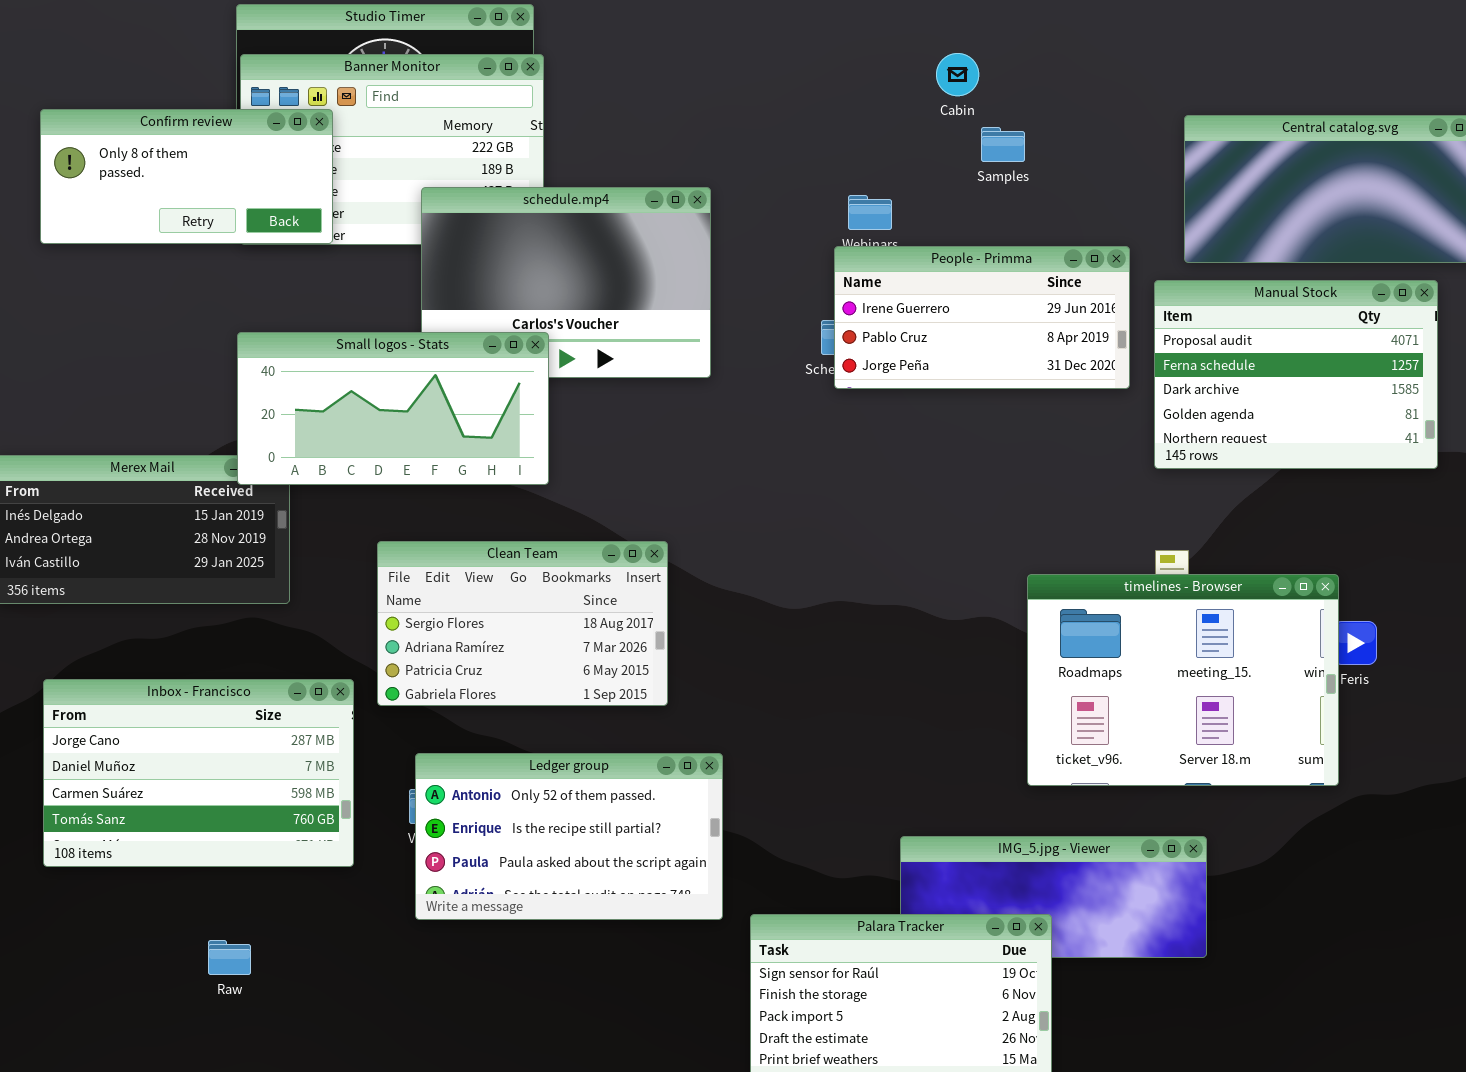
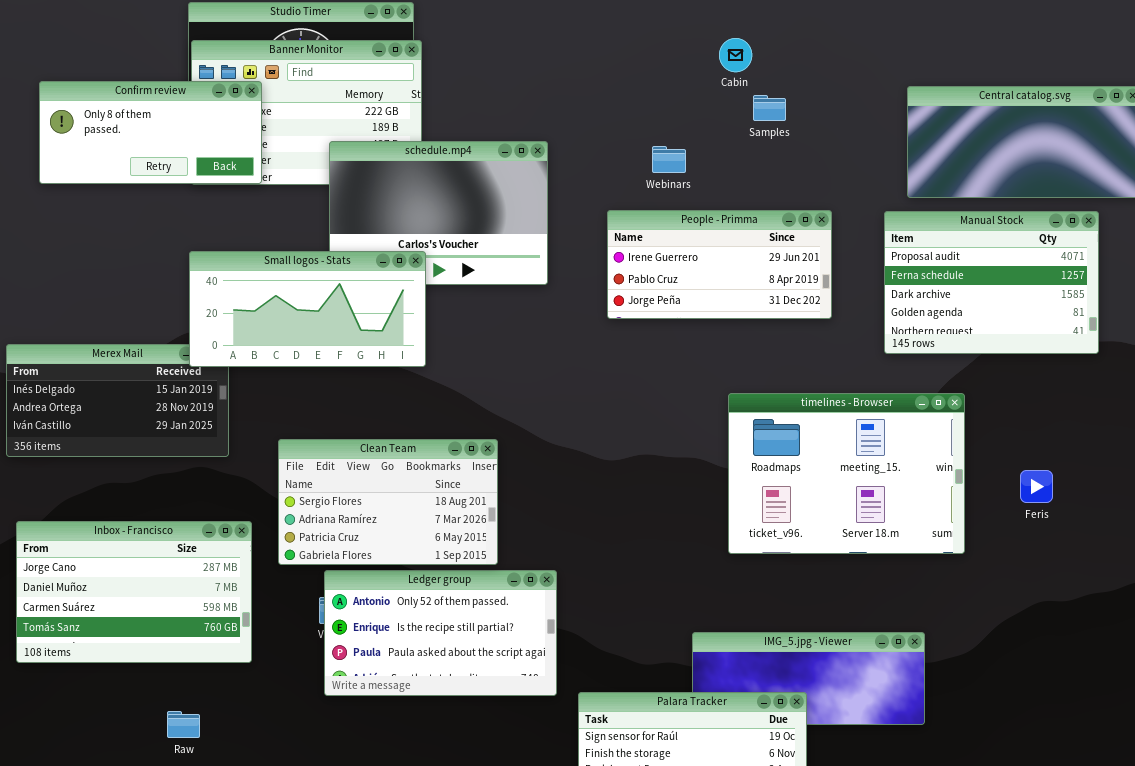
People - Primma: [834,246,1130,389] -> [607,210,832,319], moved
Clean Team: [377,541,668,706] -> [278,439,498,565], moved
timelines - Browser: [1027,574,1339,786] -> [728,393,965,554], moved
Inbox - Francisco: [43,679,354,867] -> [16,521,252,663], moved

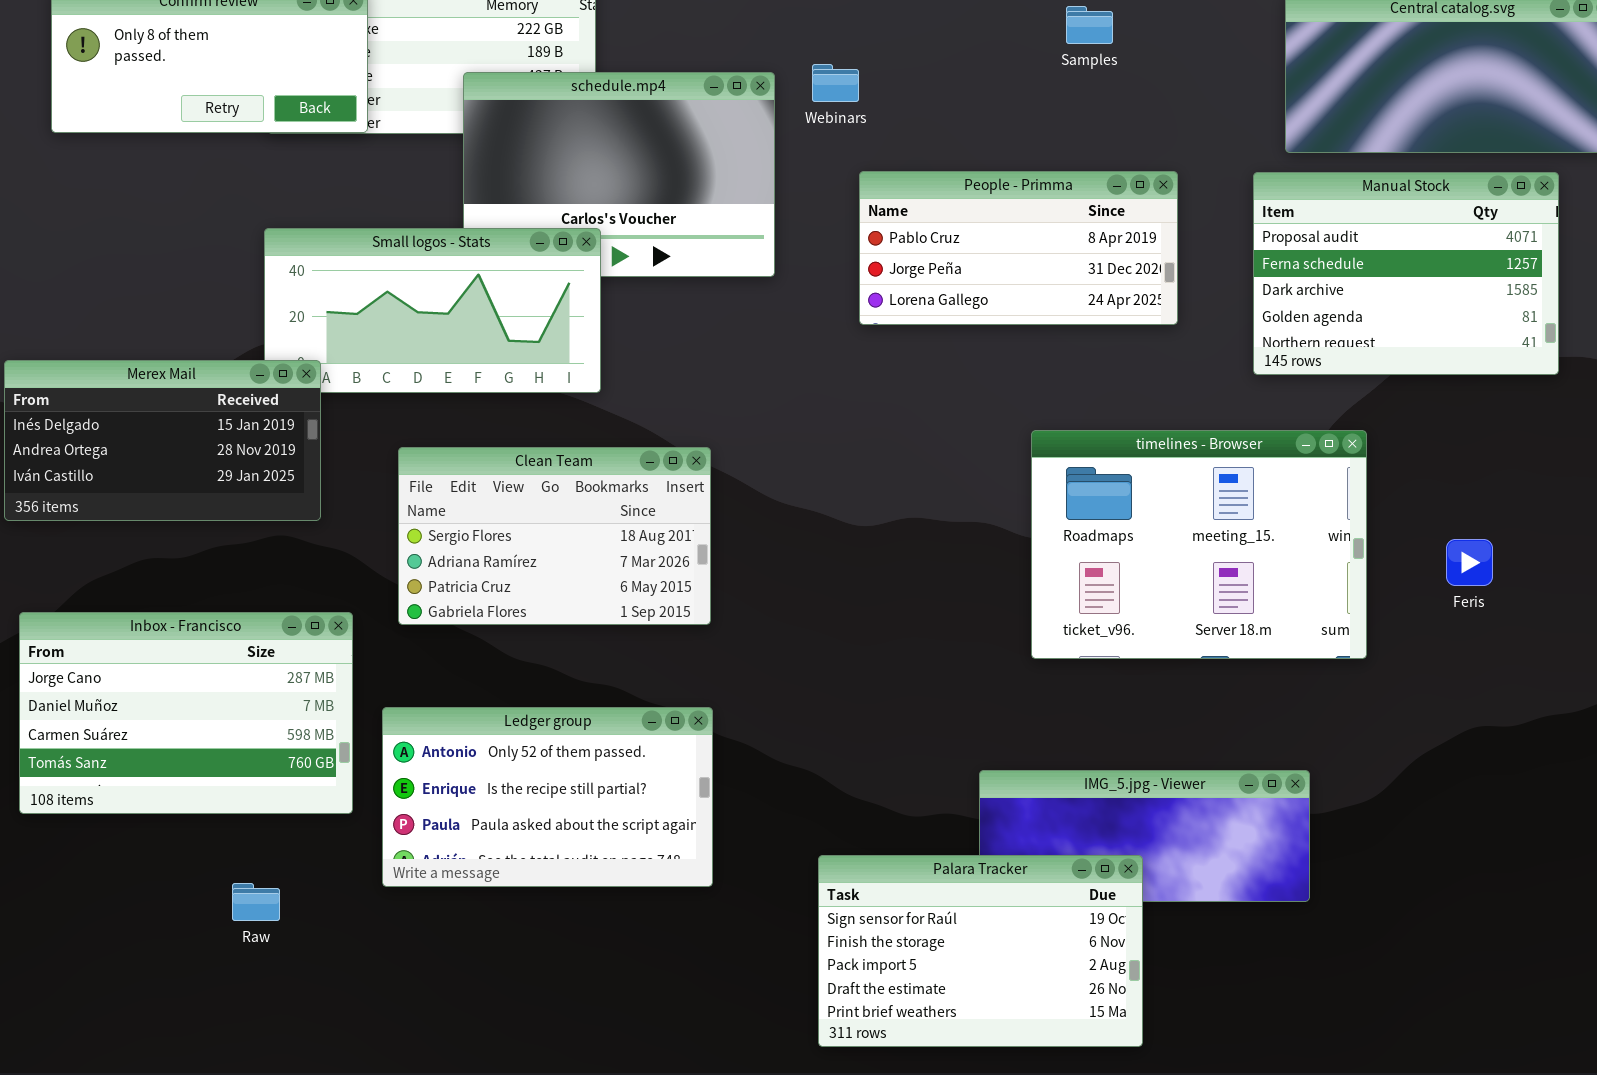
Webinars: [652,146,686,173] -> [812,64,859,102], moved
People - Primma: [607,210,832,319] -> [859,171,1178,325], scrolled down 1 row
Merex Mail: [6,344,229,457] -> [4,360,321,521], raised
Clean Team: [278,439,498,565] -> [398,447,711,625], moved
Ledger group: [324,570,557,696] -> [382,707,713,887], moved

